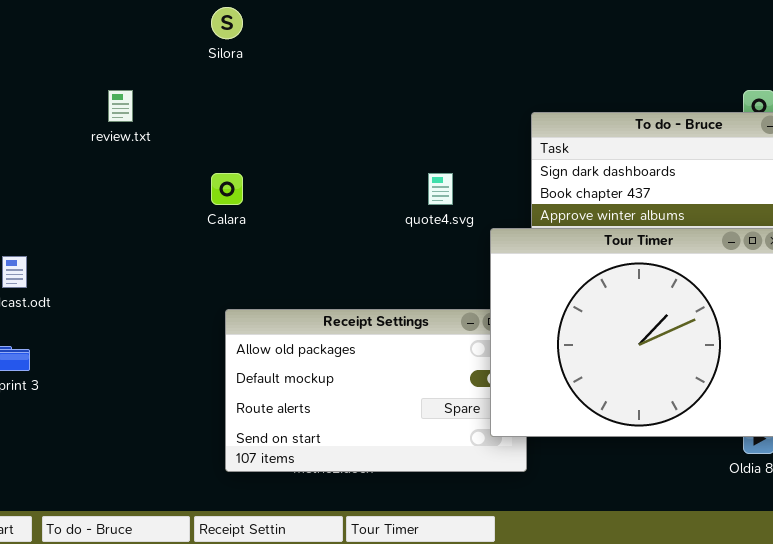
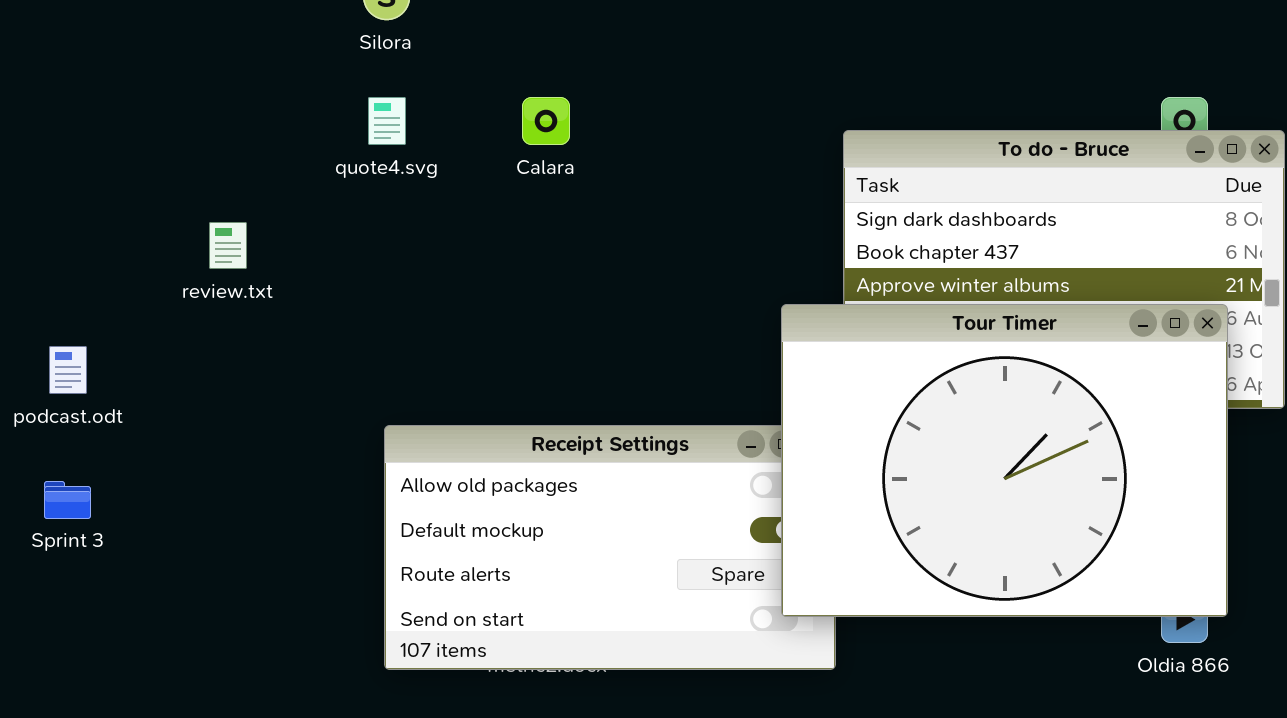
review.txt: [108,90,133,122] -> [209,222,247,269], moved
Calara: [211,173,243,205] -> [522,97,570,145], moved
quote4.svg: [428,173,453,205] -> [368,97,406,145], moved

